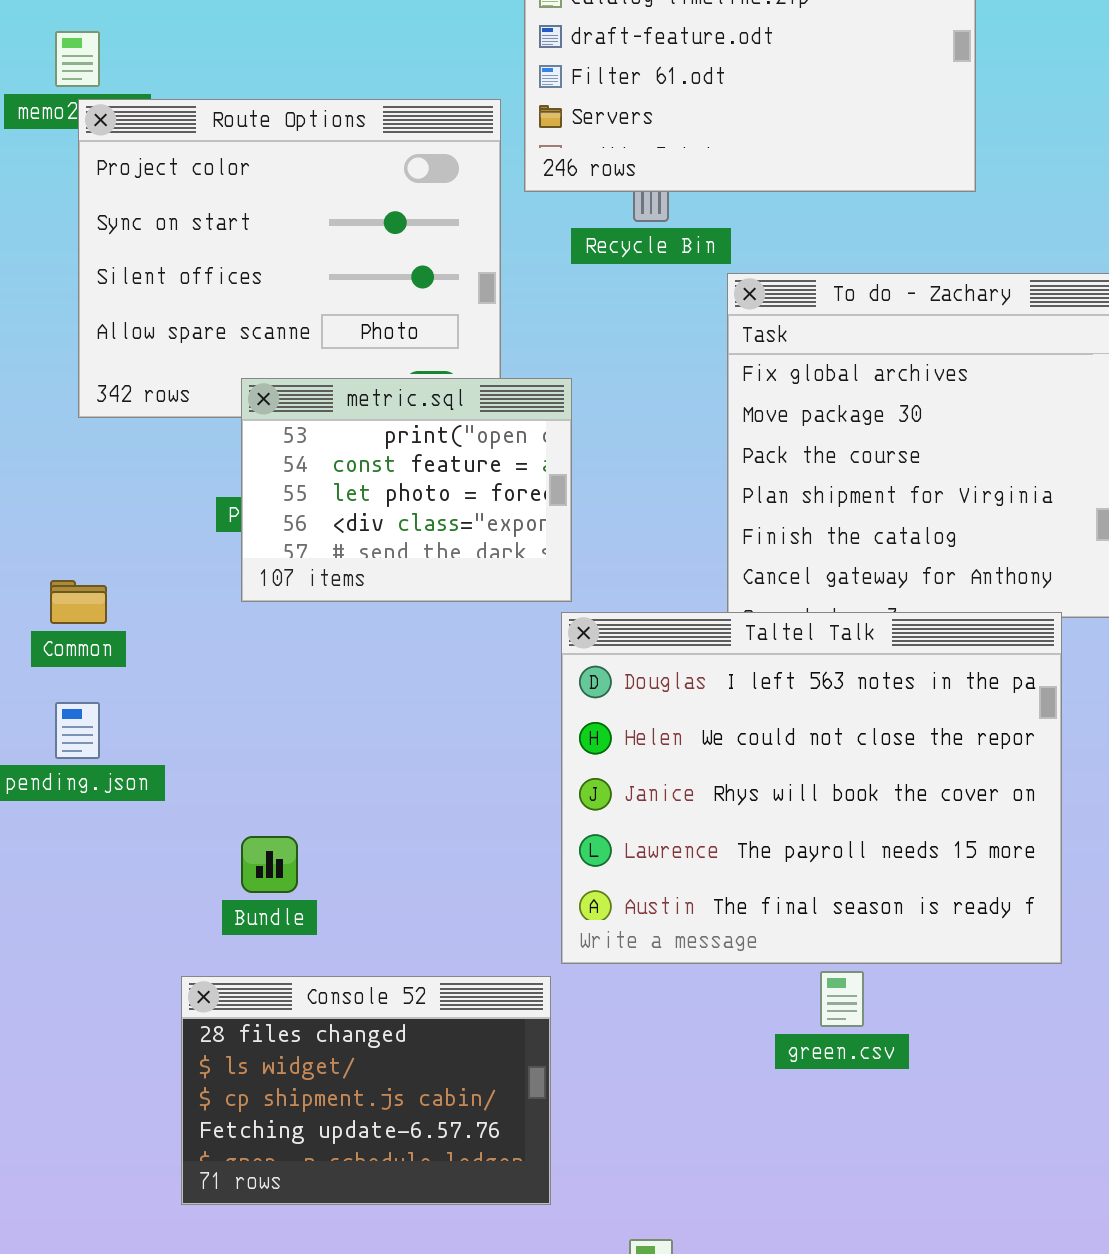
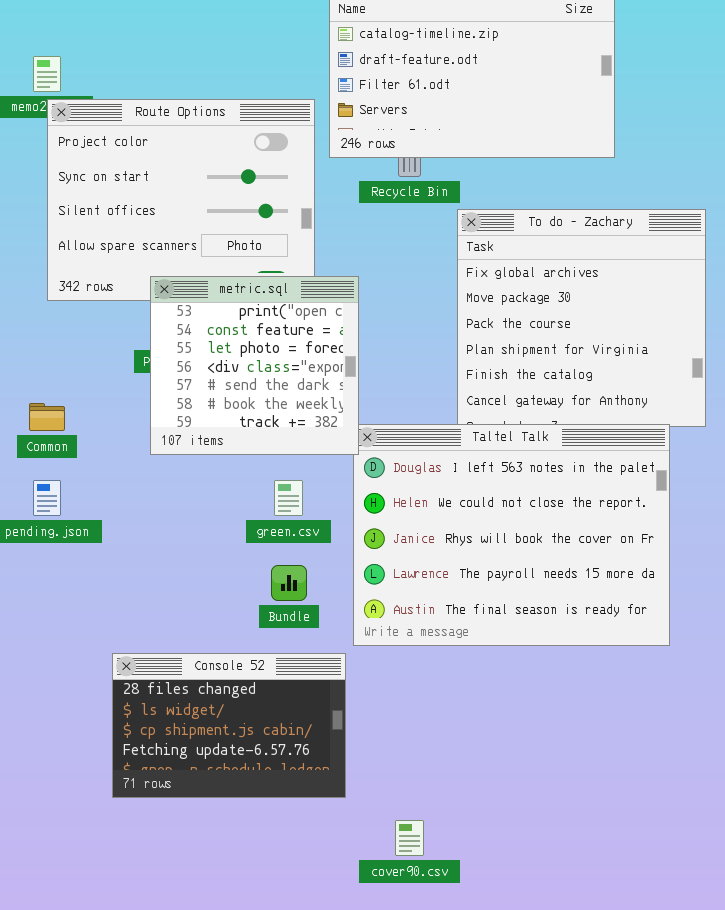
metric.sql: [241,378,572,602] -> [150,276,359,455], resized
Bundle: [241,836,298,893] -> [271,565,307,601], moved
green.csv: [820,971,864,1027] -> [274,480,303,516], moved

